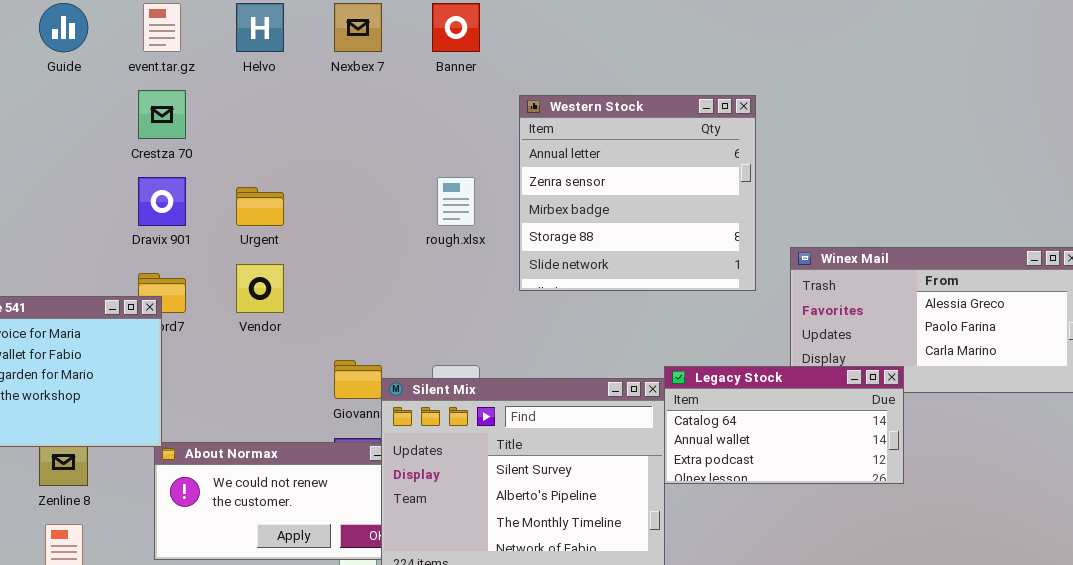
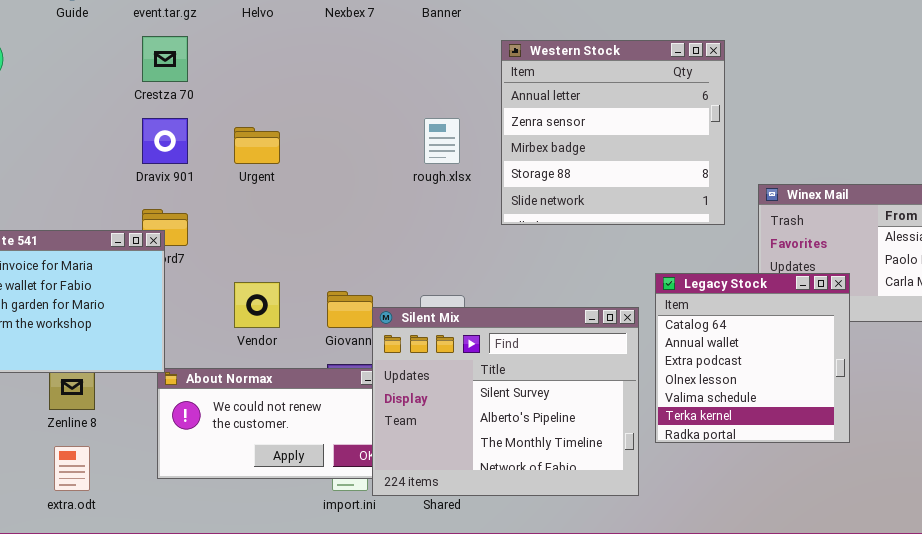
Vendor: [236,264,284,313] -> [234,282,280,328], moved
Legacy Stock: [664,366,904,484] -> [655,273,850,443], moved, resized

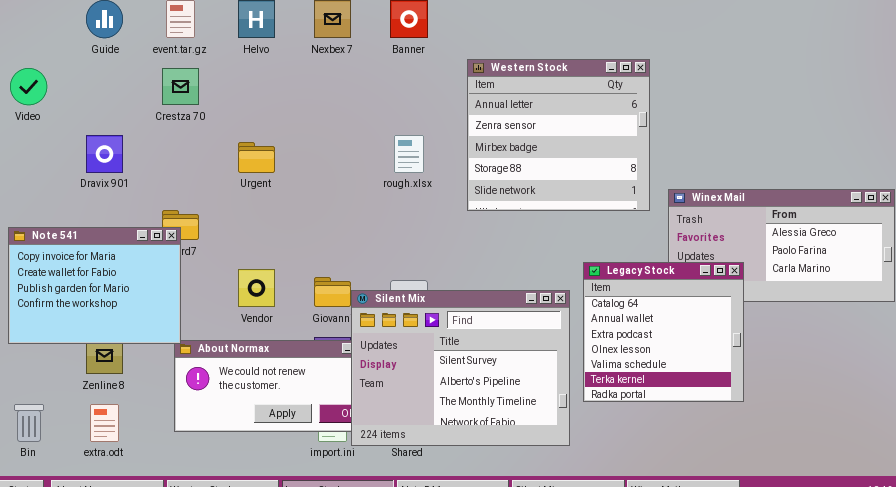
Western Stock: [501,40,725,225] -> [467,59,650,211], moved
Dravix 901: [142,118,188,164] -> [86,135,123,173], moved

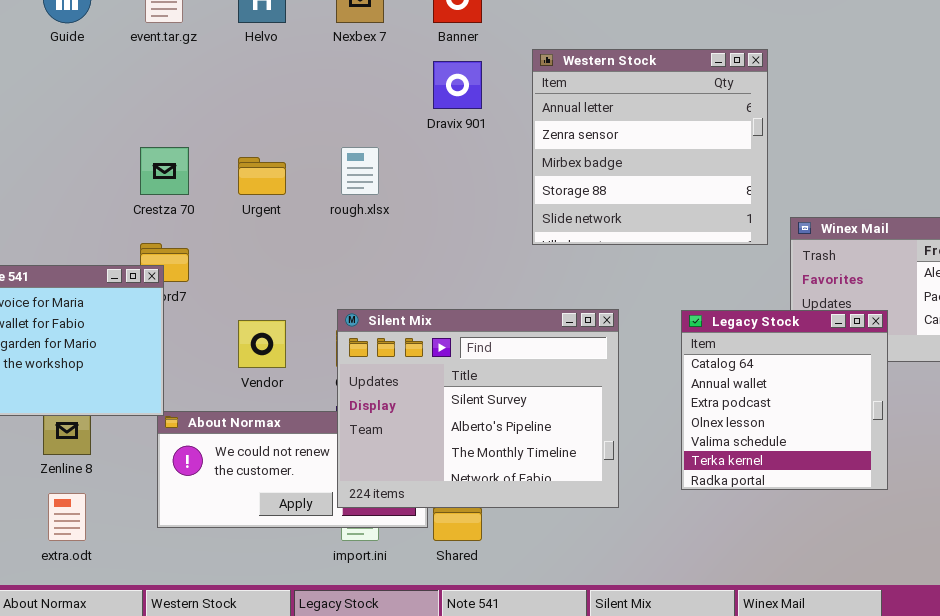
Crestza 70: [162,68,199,105] -> [140,147,189,195], moved
Dravix 901: [86,135,123,173] -> [433,61,482,109], moved
rough.xlsx: [394,135,424,173] -> [341,147,379,195], moved
Silent Mix: [351,290,570,446] -> [337,309,619,508], moved

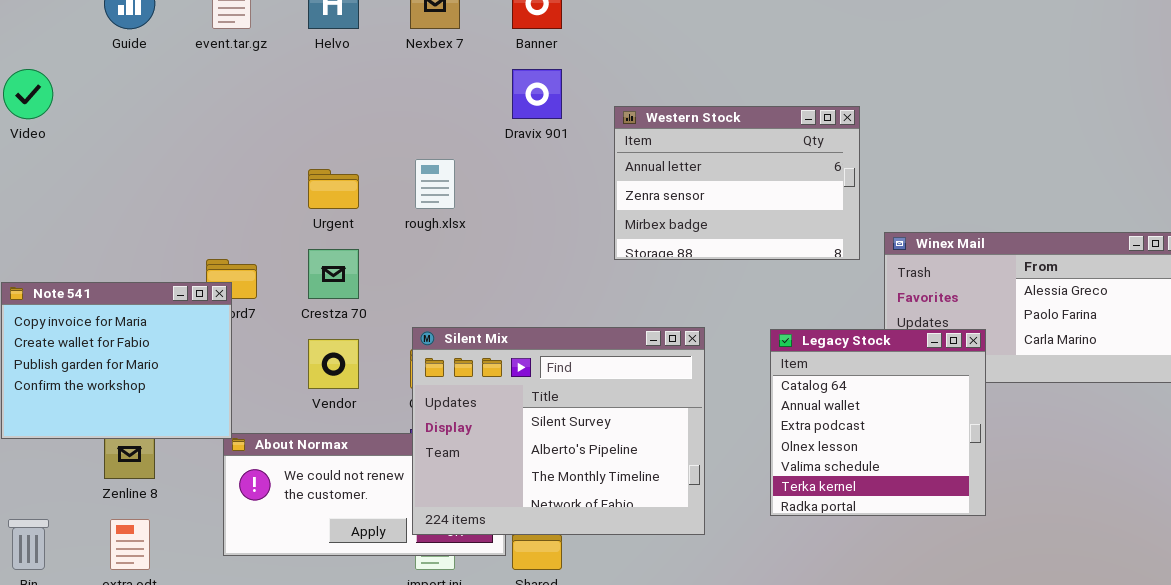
Western Stock: [532,49,768,245] -> [614,106,860,260], resized
Crestza 70: [140,147,189,195] -> [308,249,359,299], moved

